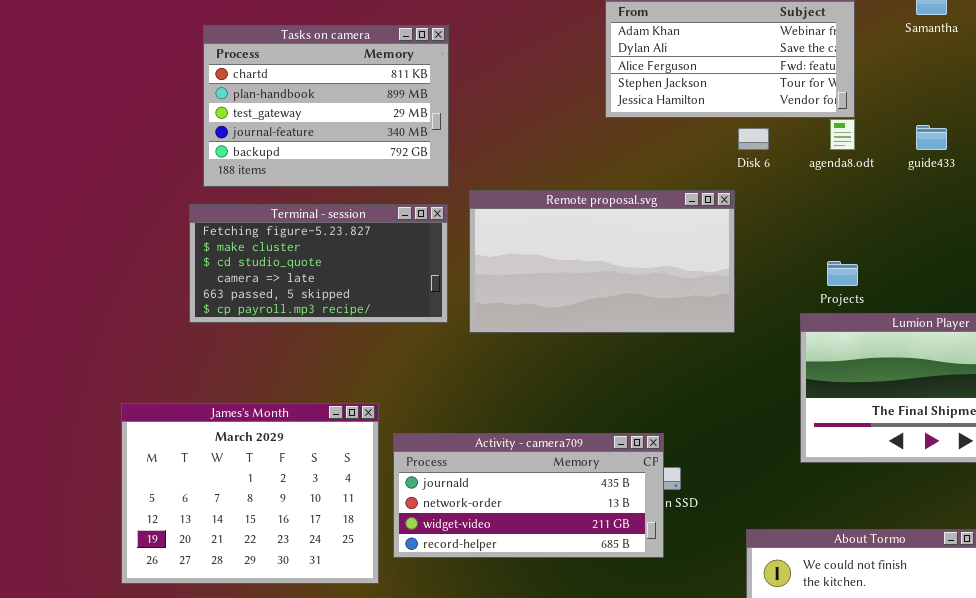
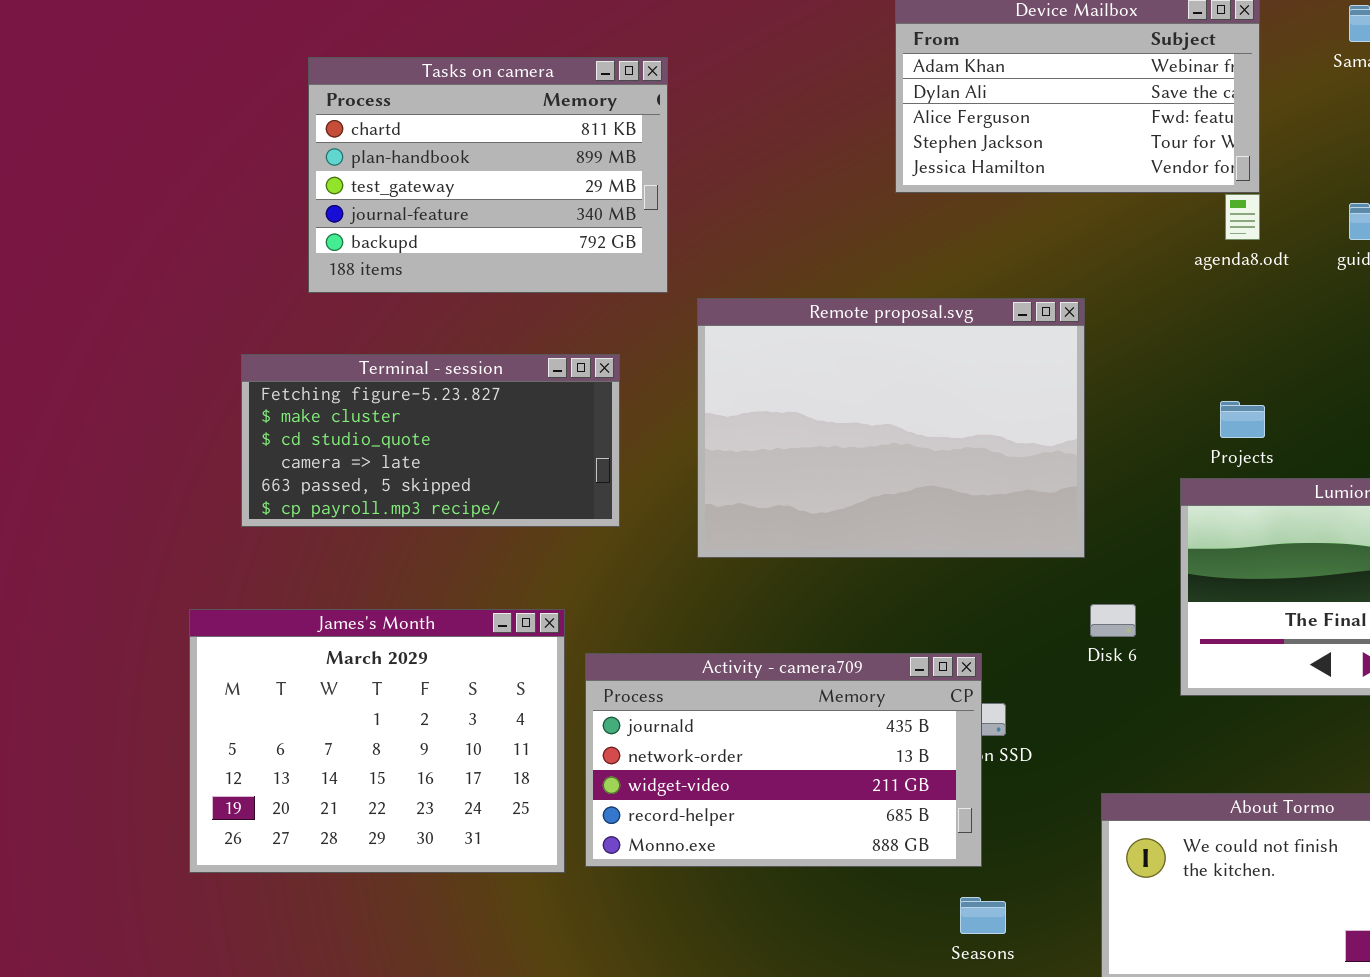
Disk 6: [738,128,769,150] -> [1090,604,1136,637], moved
Remote proposal.svg: [469,190,735,333] -> [697,298,1085,558], resized
Terminal - session: [189,204,448,323] -> [241,354,620,527], moved
Activity - camera709: [393,433,664,558] -> [585,653,982,867], resized

